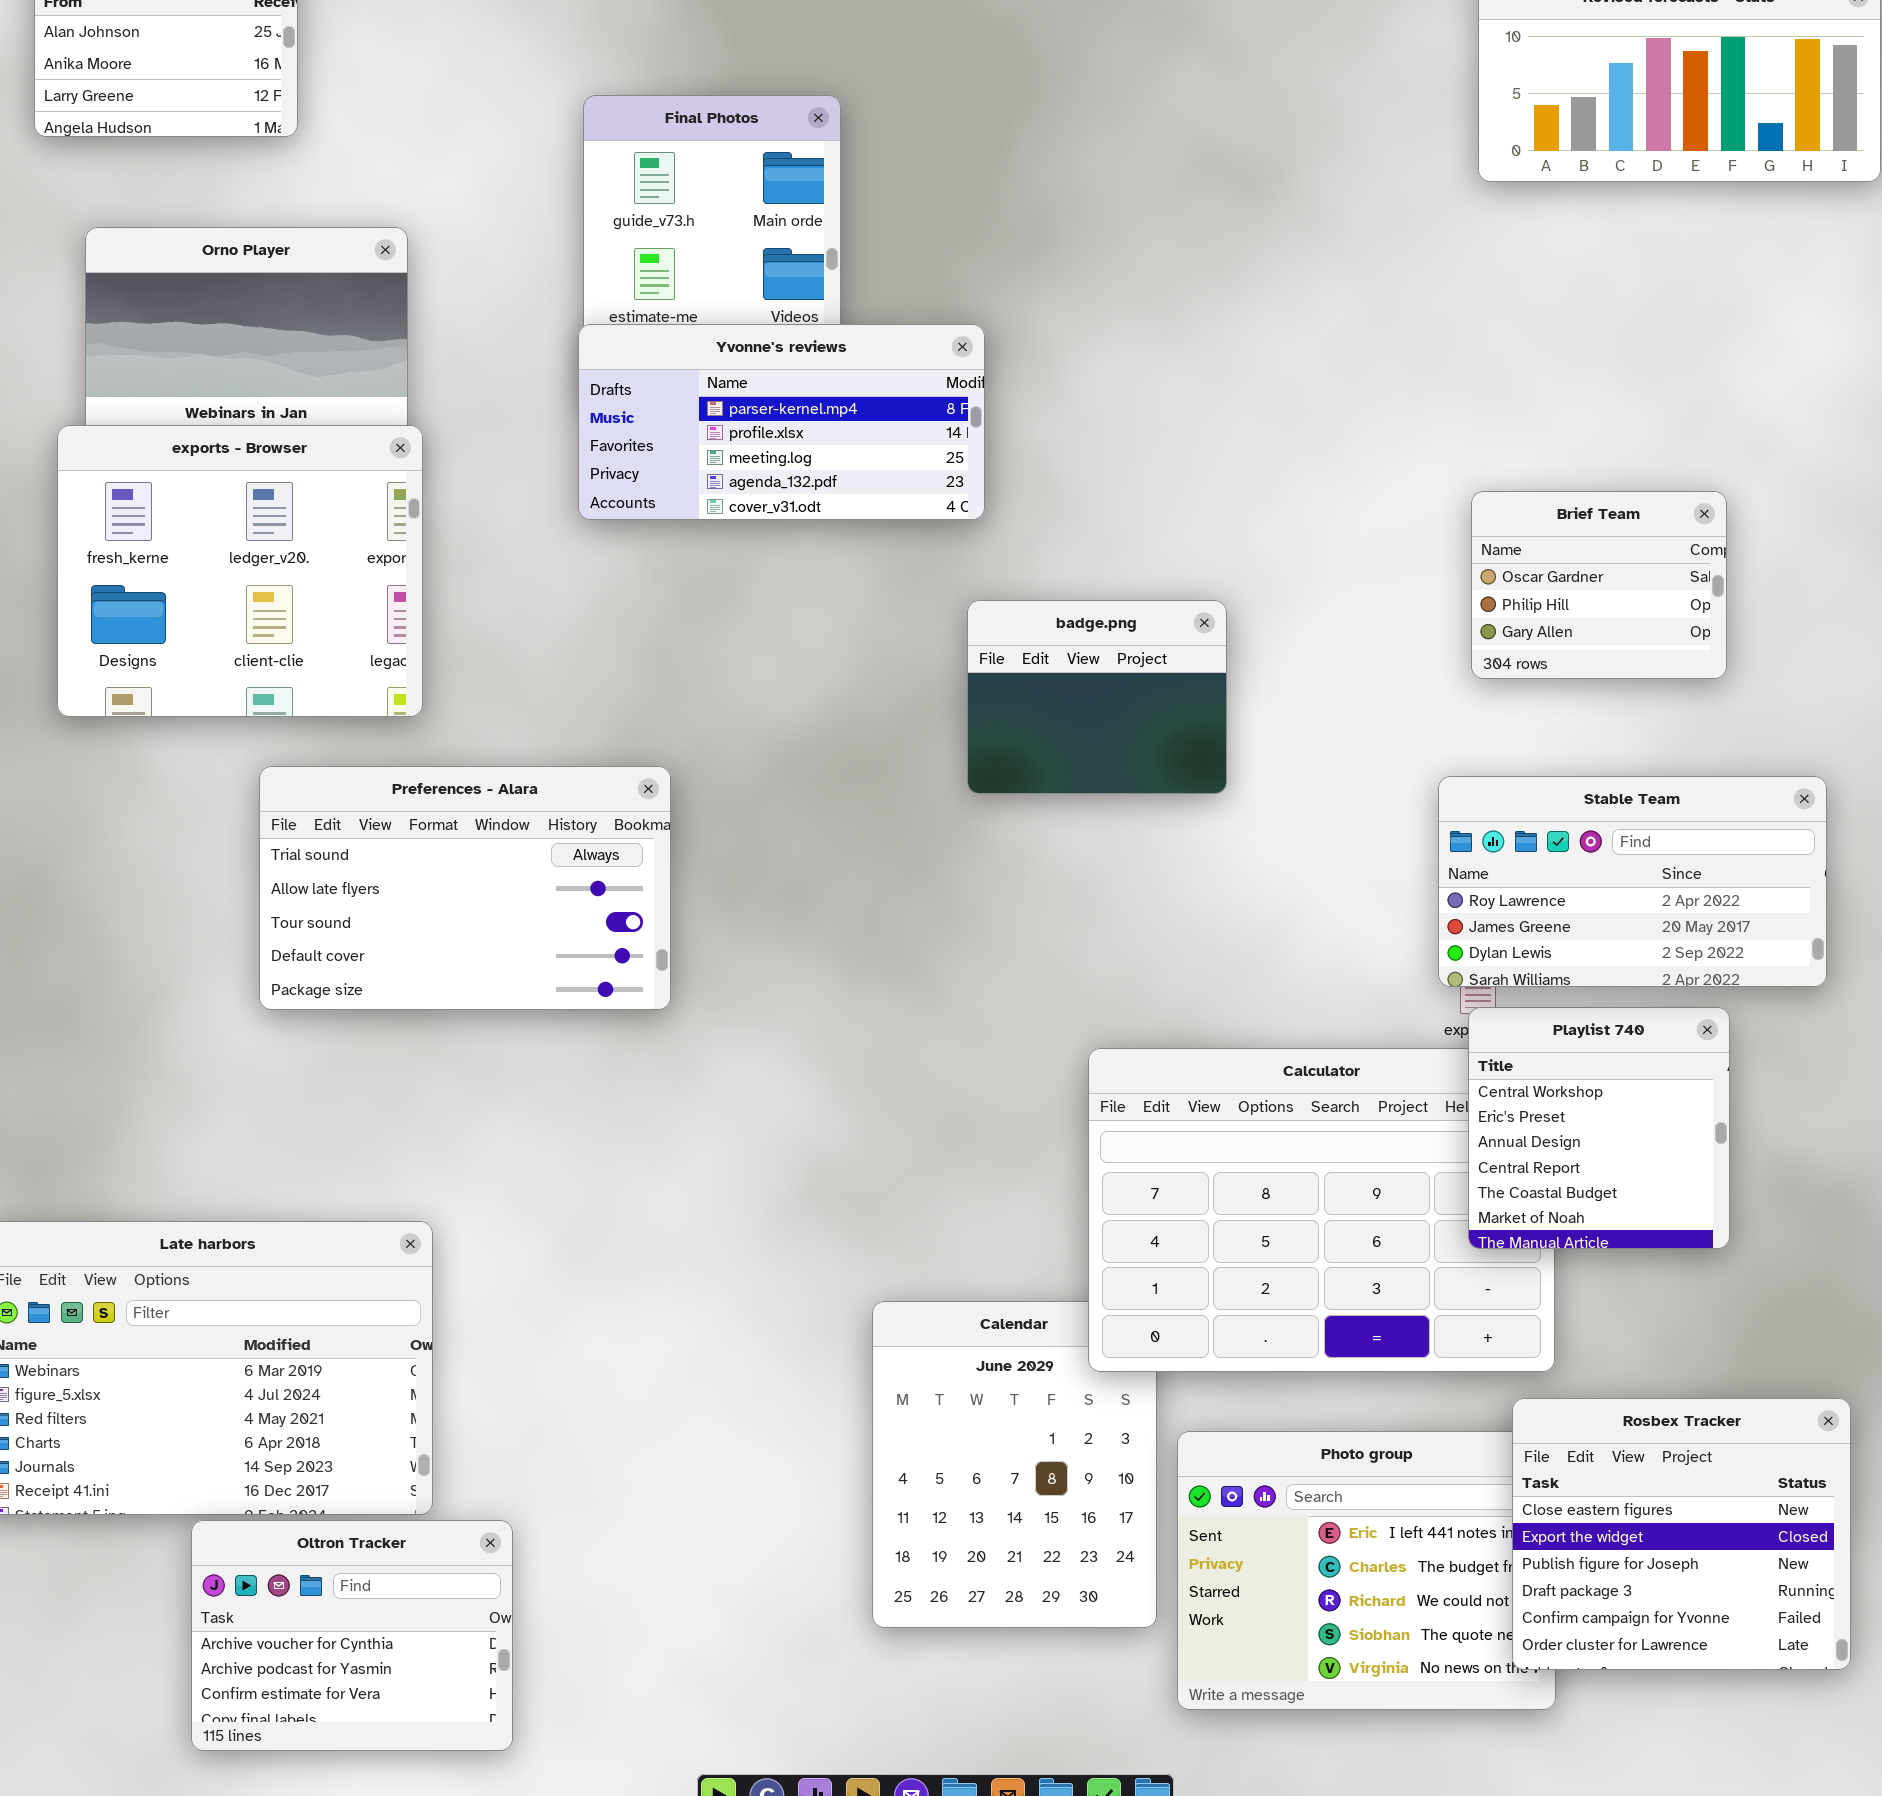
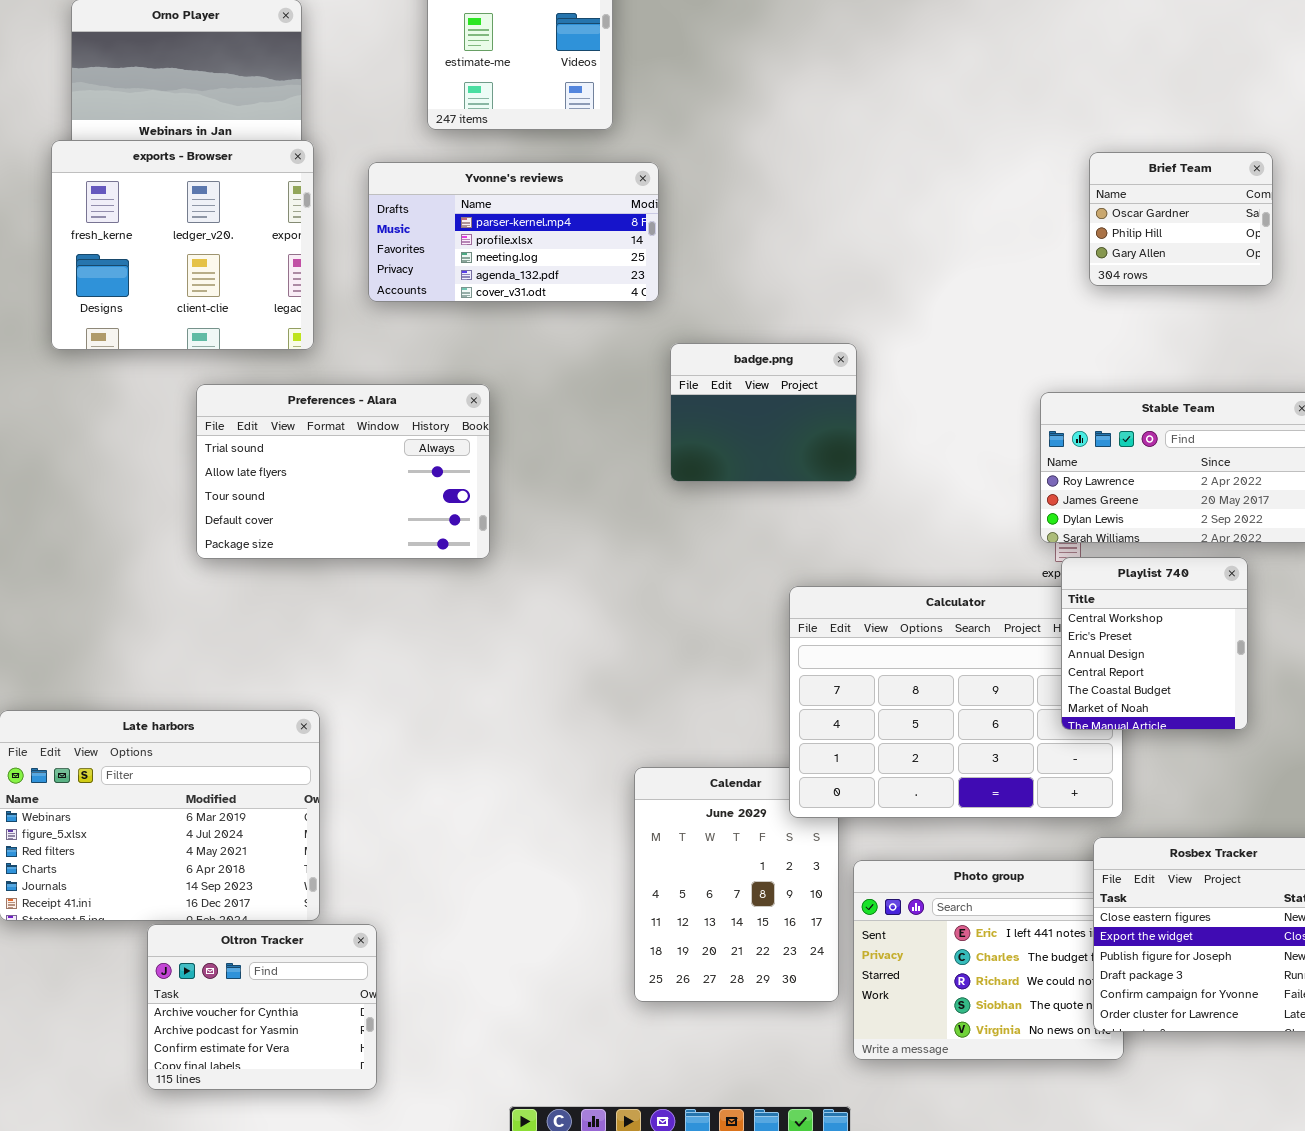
Yvonne's reviews: [578,324,985,520] -> [368,162,659,302], moved
Brief Team: [1471,491,1727,679] -> [1089,152,1273,286], moved
badge.png: [967,600,1227,794] -> [670,343,857,482], moved

